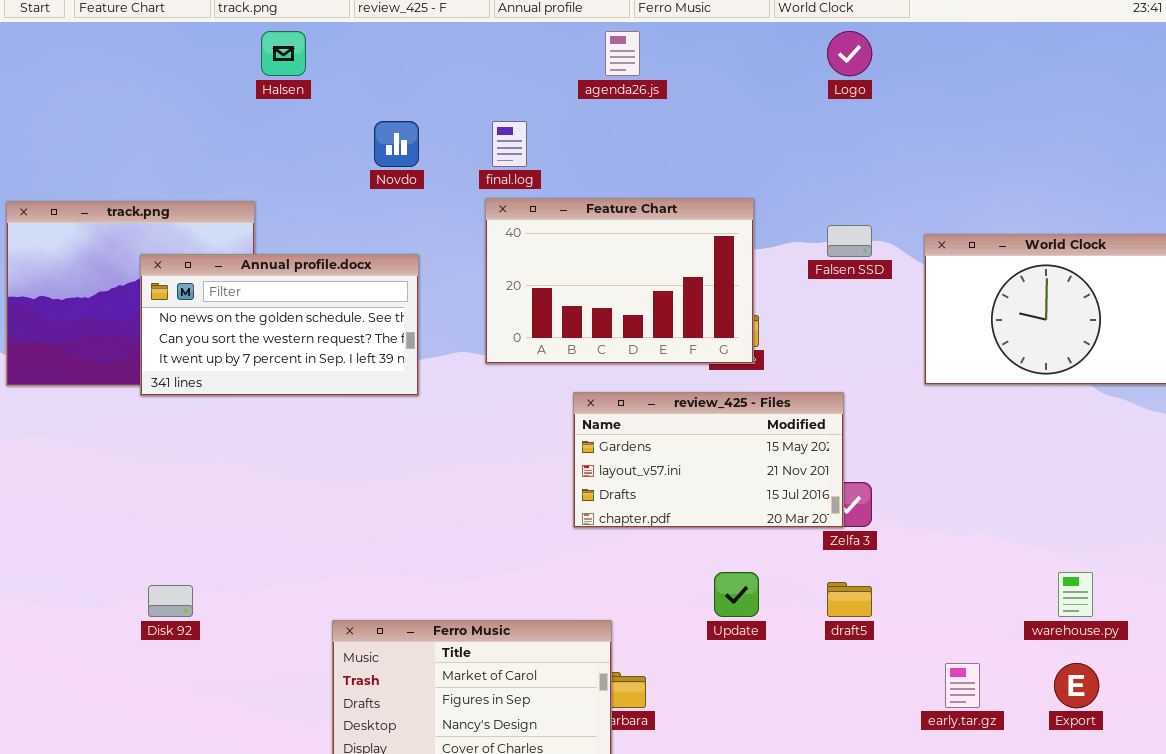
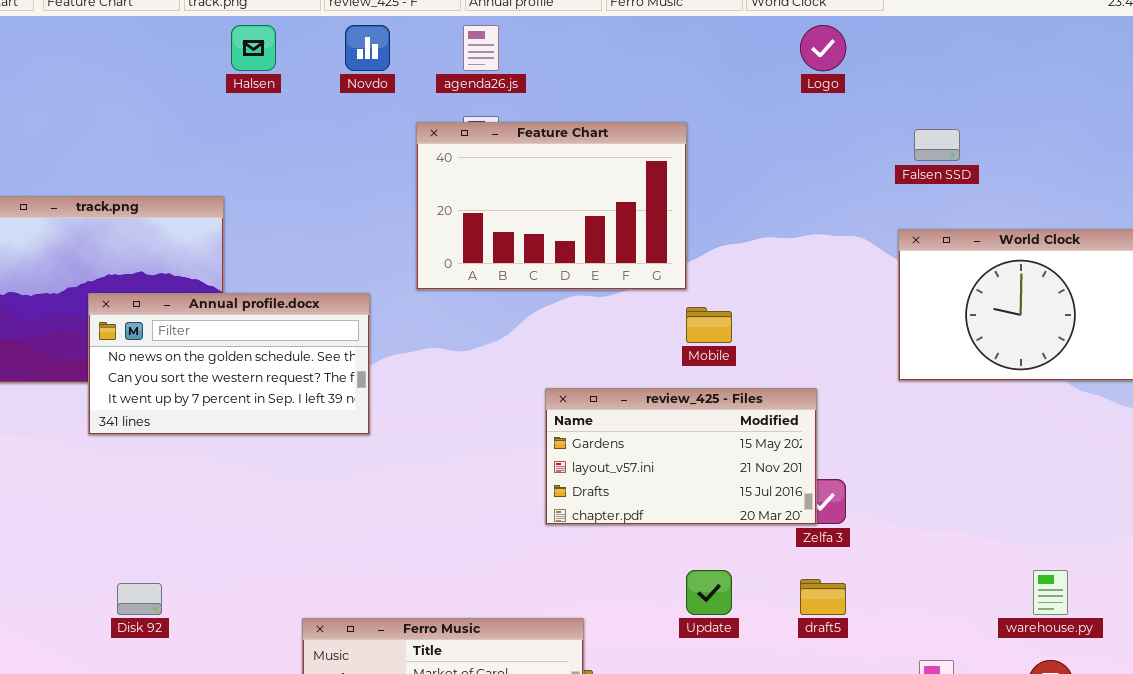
agenda26.js: [605,31,640,76] -> [463,25,499,71], moved
Novdo: [374,121,419,167] -> [345,25,390,71], moved
Feature Chart: [485,198,754,364] -> [416,122,687,290], moved
Falsen SSD: [827,225,872,257] -> [914,129,960,161], moved
Annual profile.docx: [140,254,419,396] -> [88,293,370,435], moved

